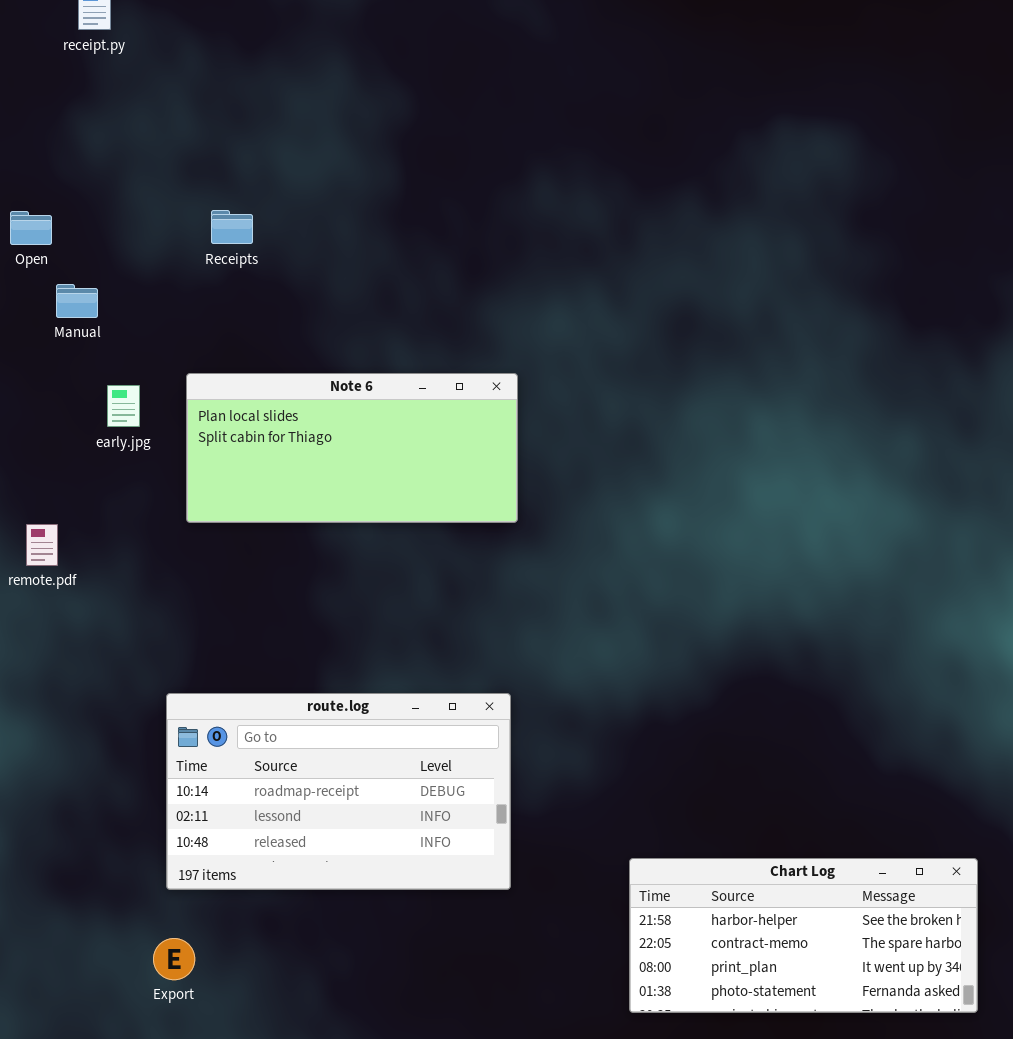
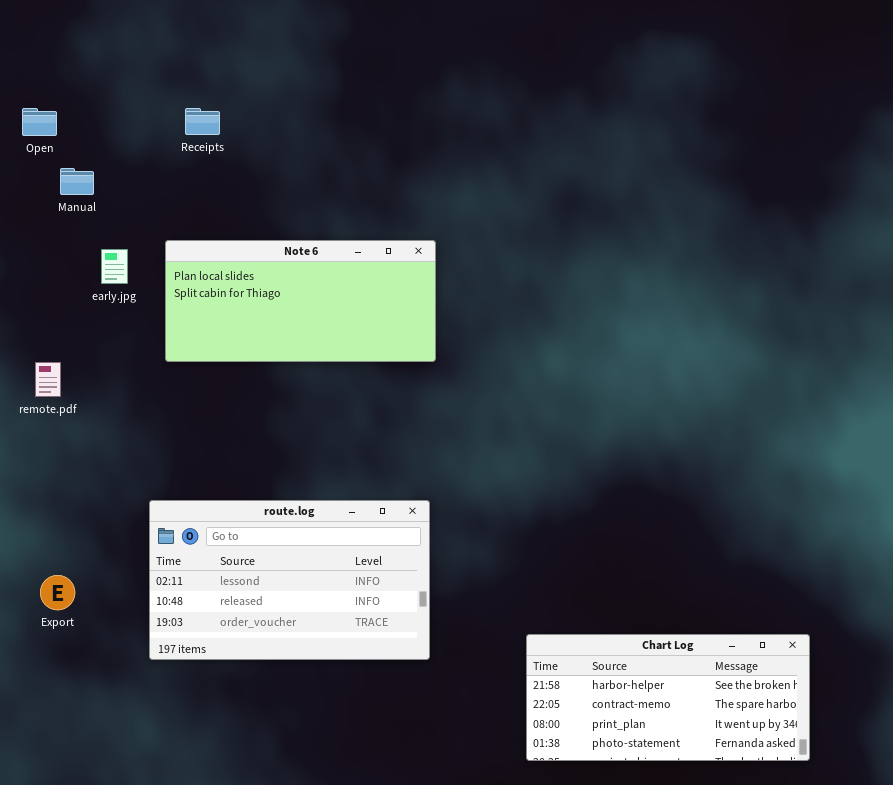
route.log: [166,693,511,890] -> [149,500,430,660], scrolled down 1 row
Export: [153,938,195,980] -> [40,575,75,610], moved

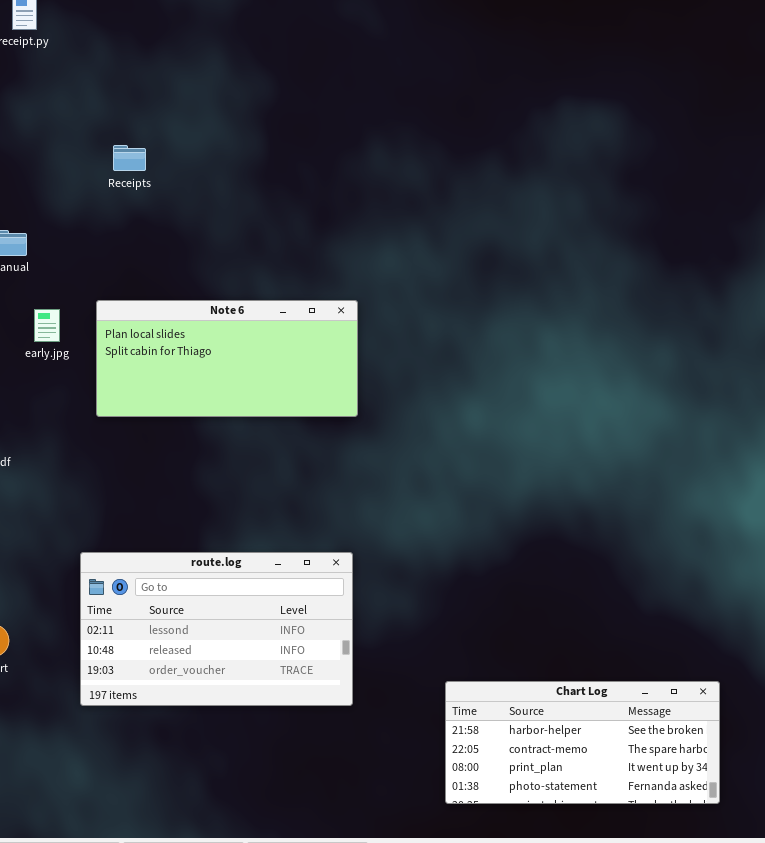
Receipts: [185,108,220,135] -> [113,145,146,171], moved

